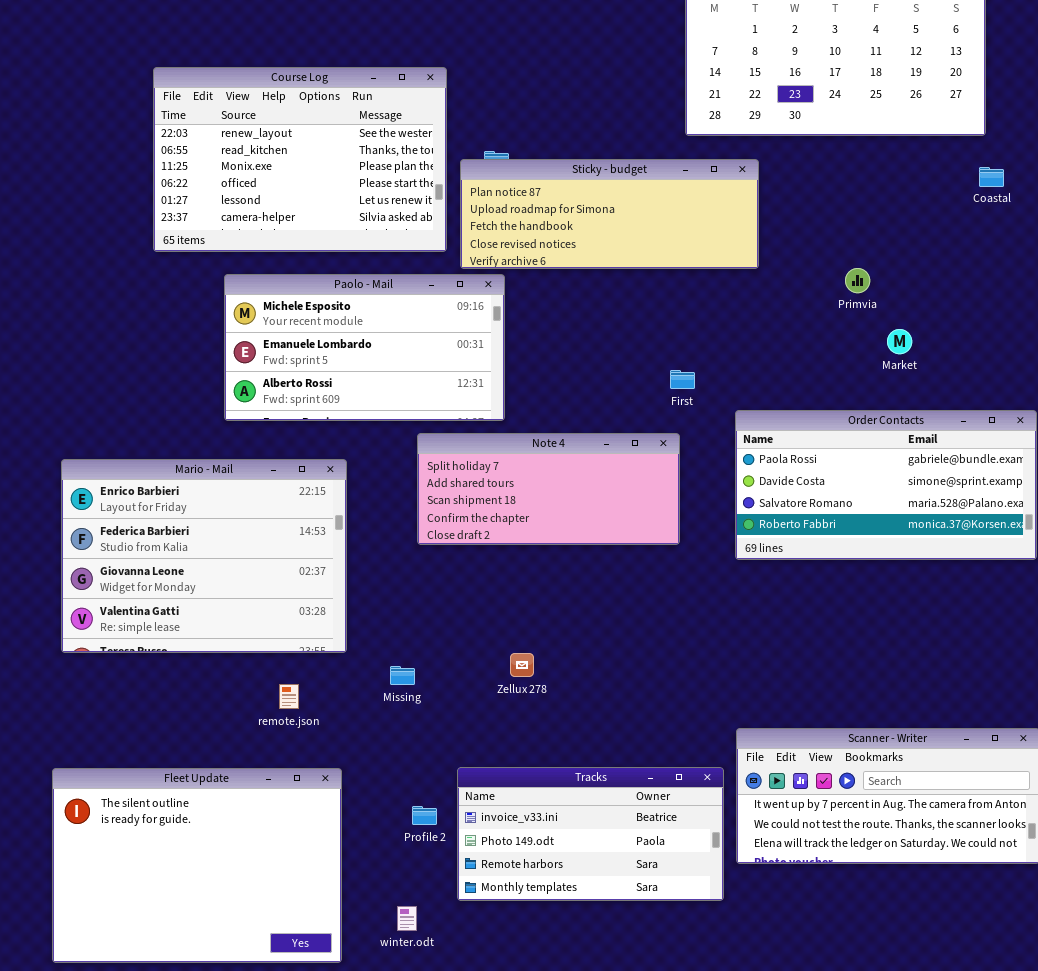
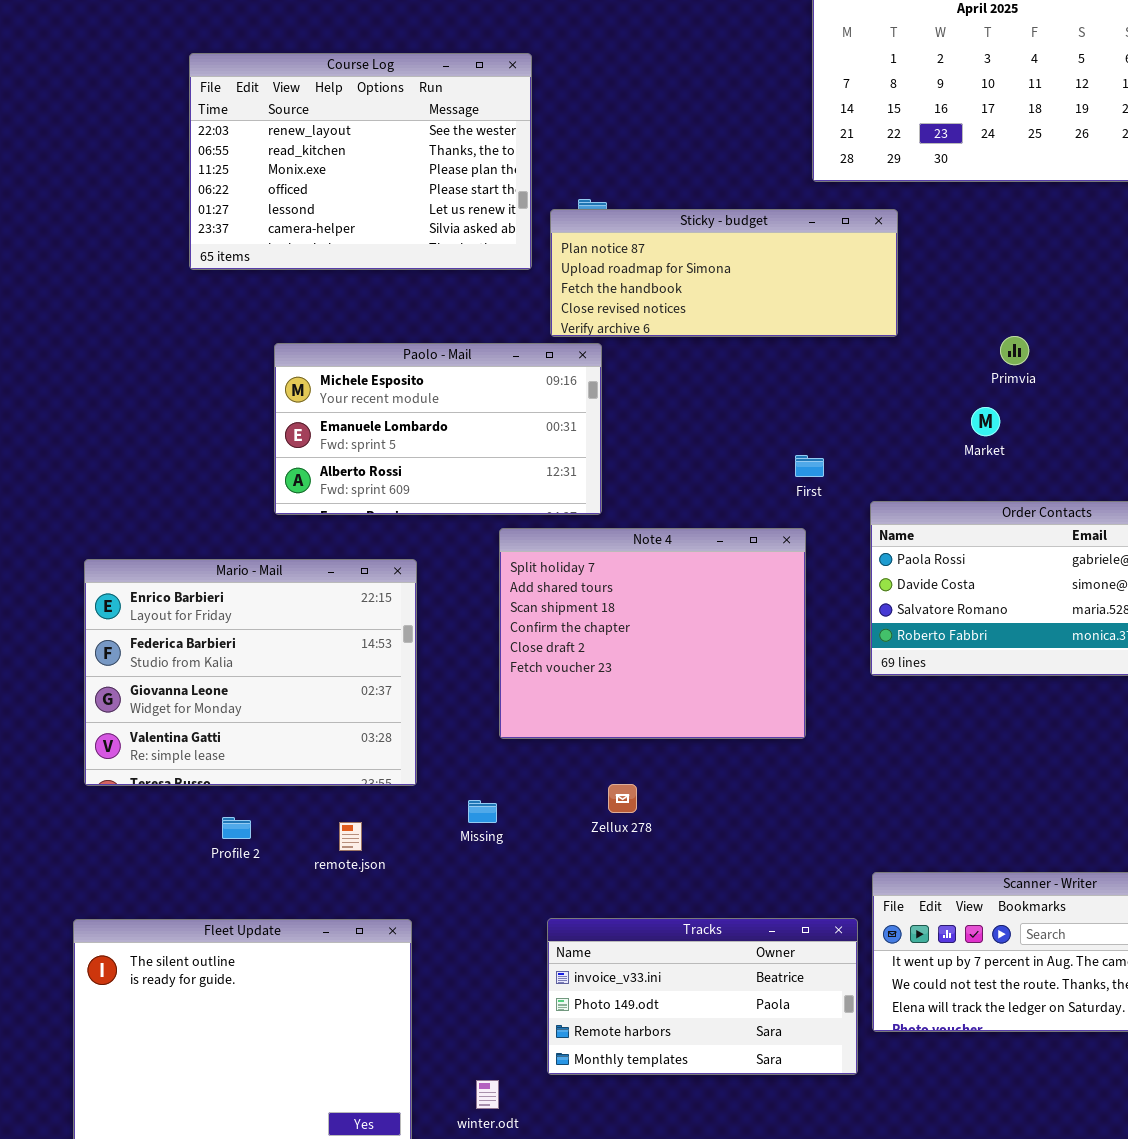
Course Log: [153,67,447,252] -> [189,53,532,270], moved
Market: [887,329,912,354] -> [971,407,1000,436], moved
Note 4: [417,433,680,545] -> [499,528,806,739], resized
Profile 2: [412,806,437,825] -> [222,817,251,839], moved

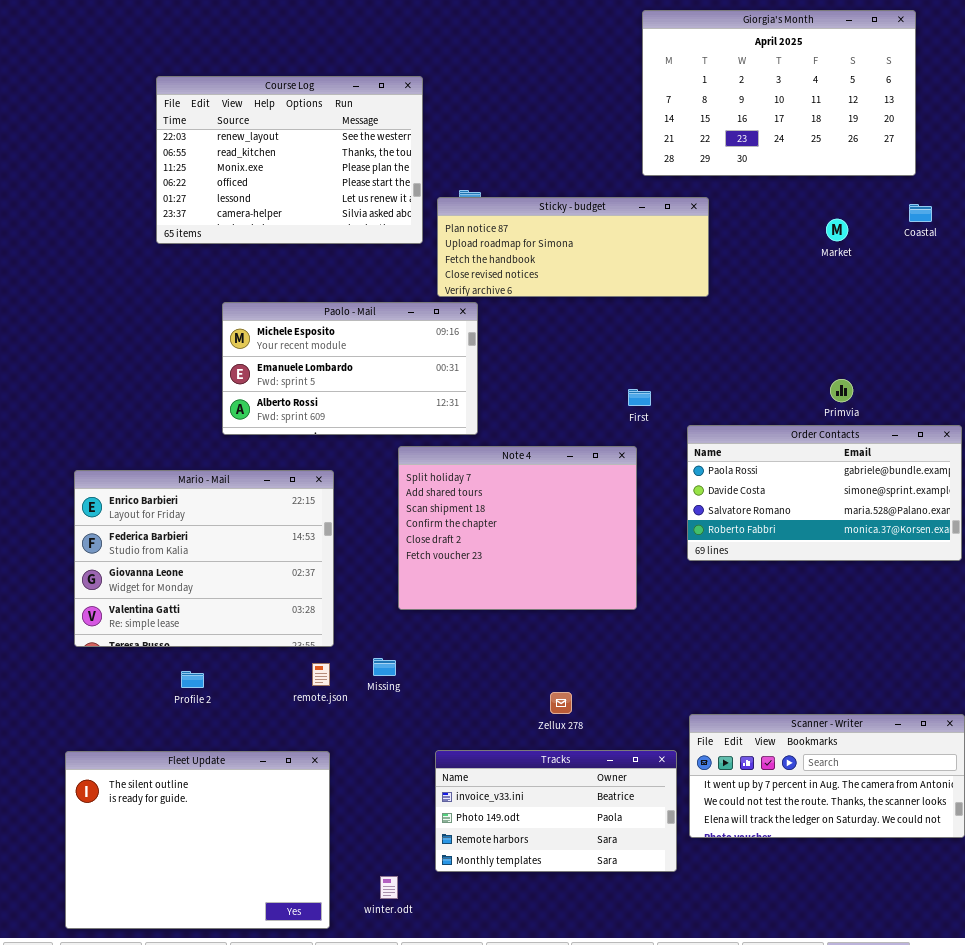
Primvia: [1000,336,1029,365] -> [830,379,853,402], moved
Market: [971,407,1000,436] -> [826,219,848,241], moved
Zellux 278: [608,784,637,813] -> [550,692,572,714], moved
remote.json: [339,822,362,851] -> [312,663,330,686], moved

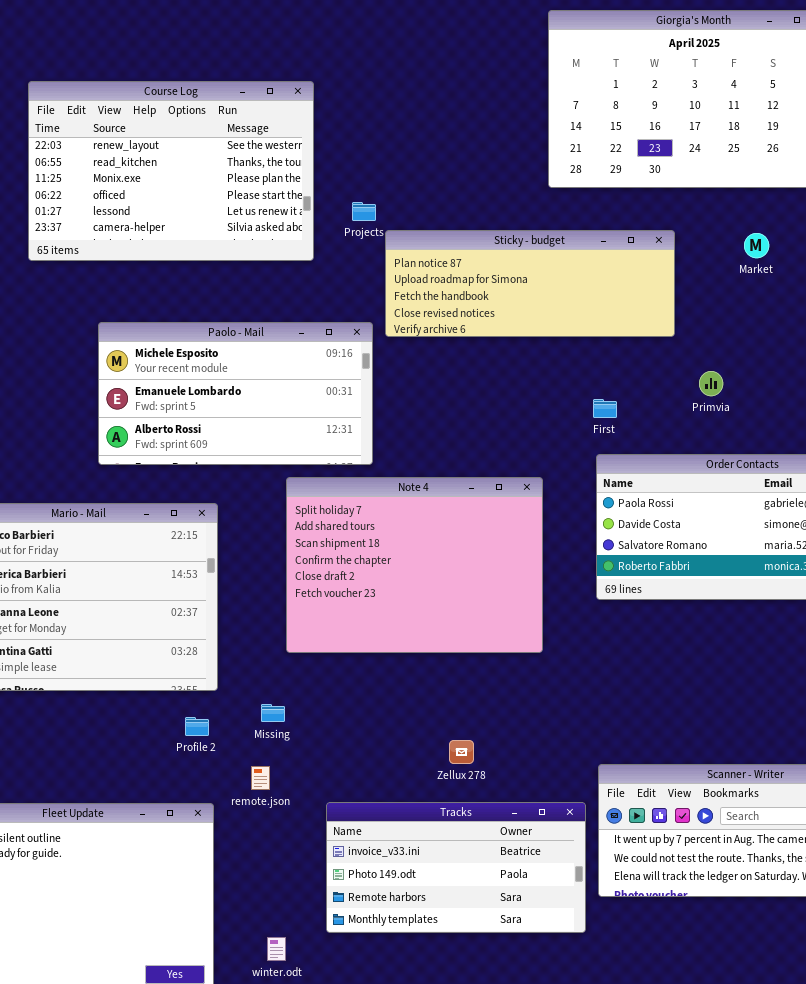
Sticky - budget: [437,197,709,297] -> [385,230,675,337], moved
Primvia: [830,379,853,402] -> [699,371,723,396], moved
First: [628,389,651,406] -> [593,399,617,418], moved
remote.json: [312,663,330,686] -> [251,766,270,790], moved
Profile 2: [181,671,204,688] -> [185,717,209,736], moved

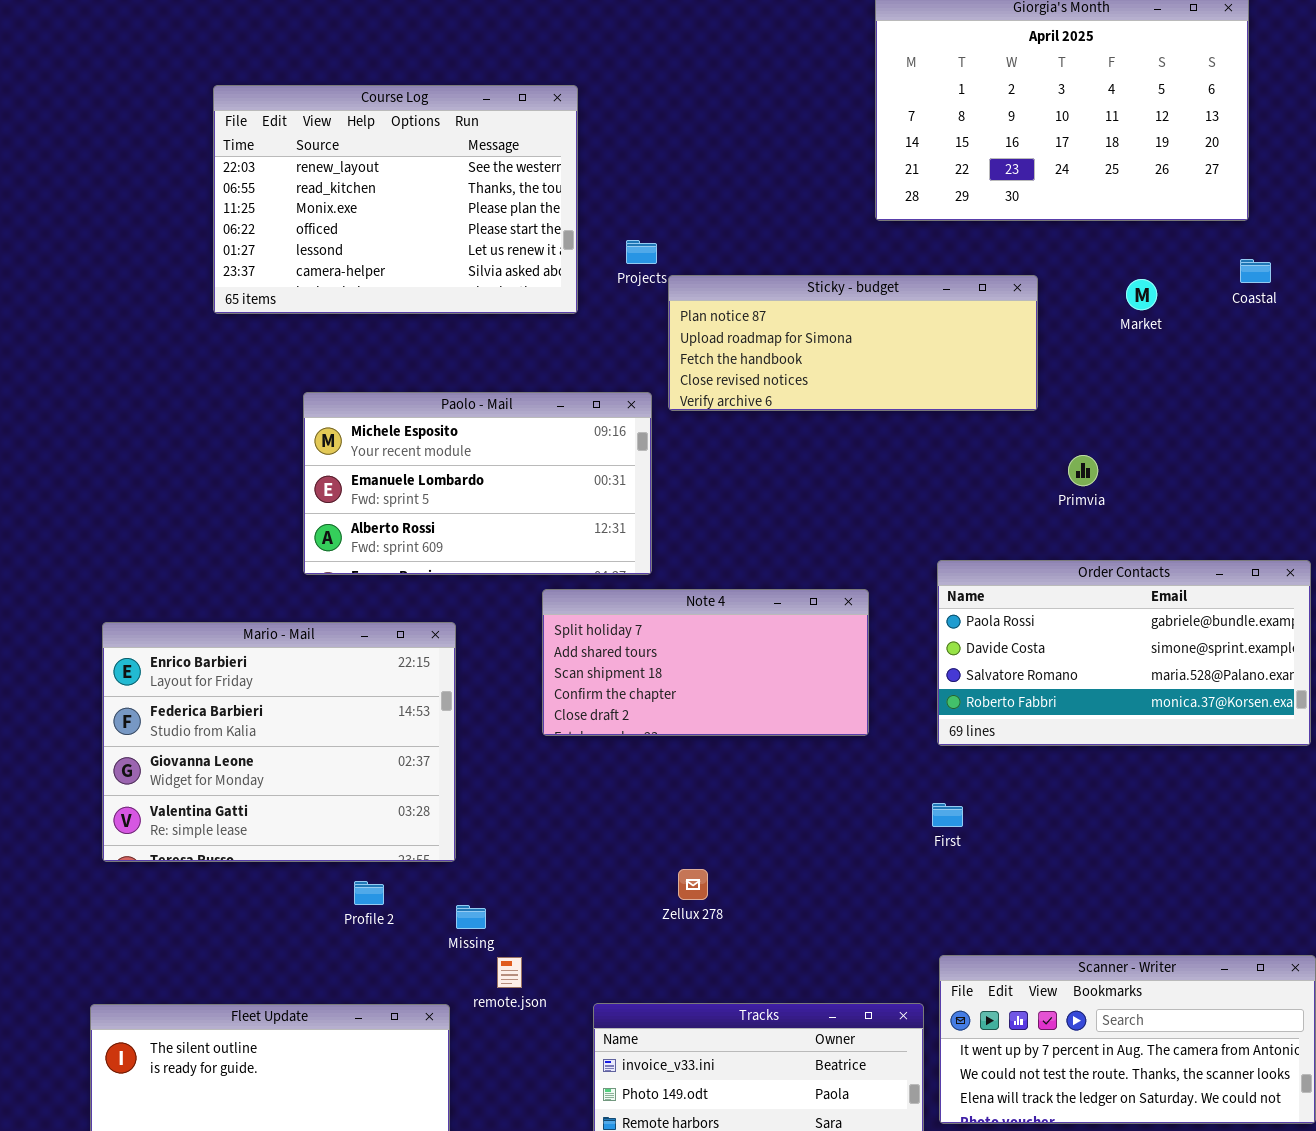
First: [593,399,617,418] -> [932,803,963,827], moved
Note 4: [286,477,543,653] -> [542,589,869,736], resized
Missing: [261,704,285,722] -> [456,905,486,929], moved
Profile 2: [185,717,209,736] -> [354,881,384,905], moved
Zellux 278: [449,740,474,764] -> [678,869,708,900], moved

